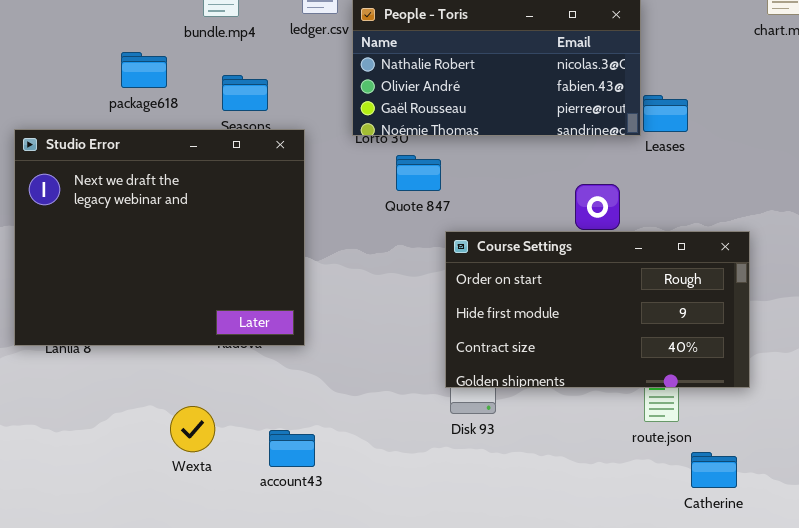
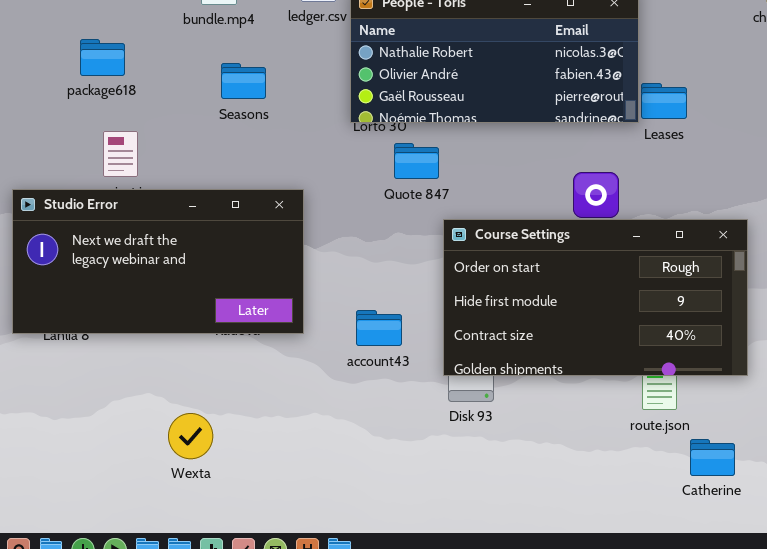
package618: [121,52,167,88] -> [80,39,125,76], moved
Studio Error: [14,129,305,346] -> [12,189,304,334], resized
Wexta: [170,406,215,452] -> [168,413,213,459], moved
account43: [269,430,315,467] -> [356,310,402,346], moved

